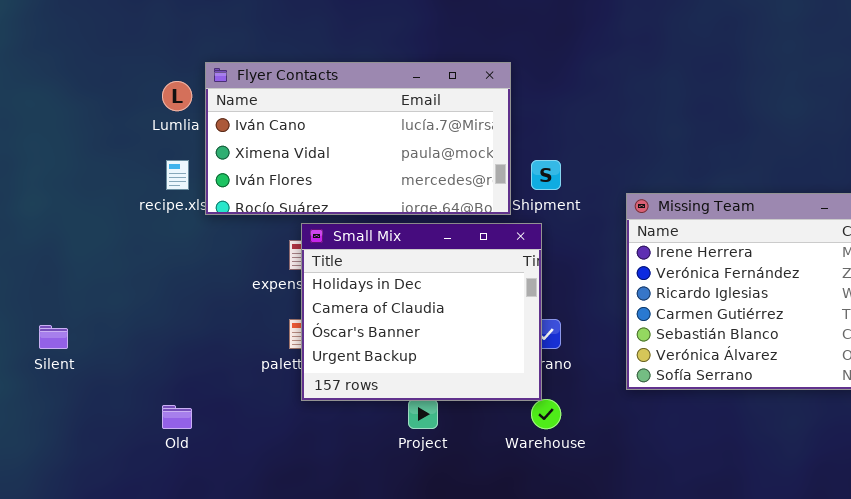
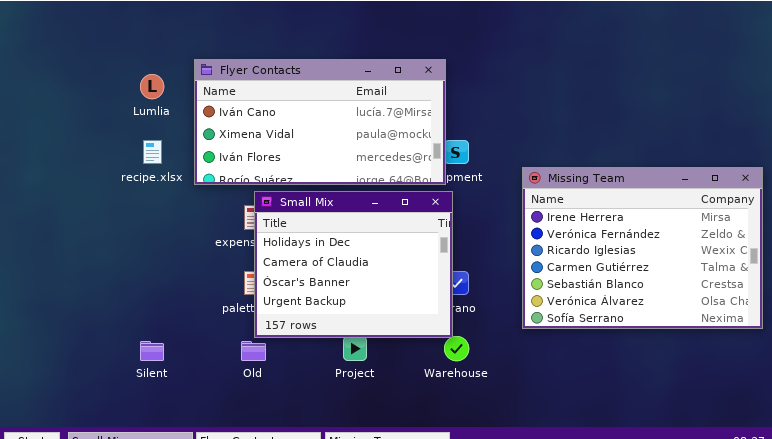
Flyer Contacts: [205,62,511,215] -> [194,59,446,185], moved
Silent: [39,325,68,349] -> [140,341,164,361], moved
Old: [162,405,192,429] -> [241,341,266,361], moved

